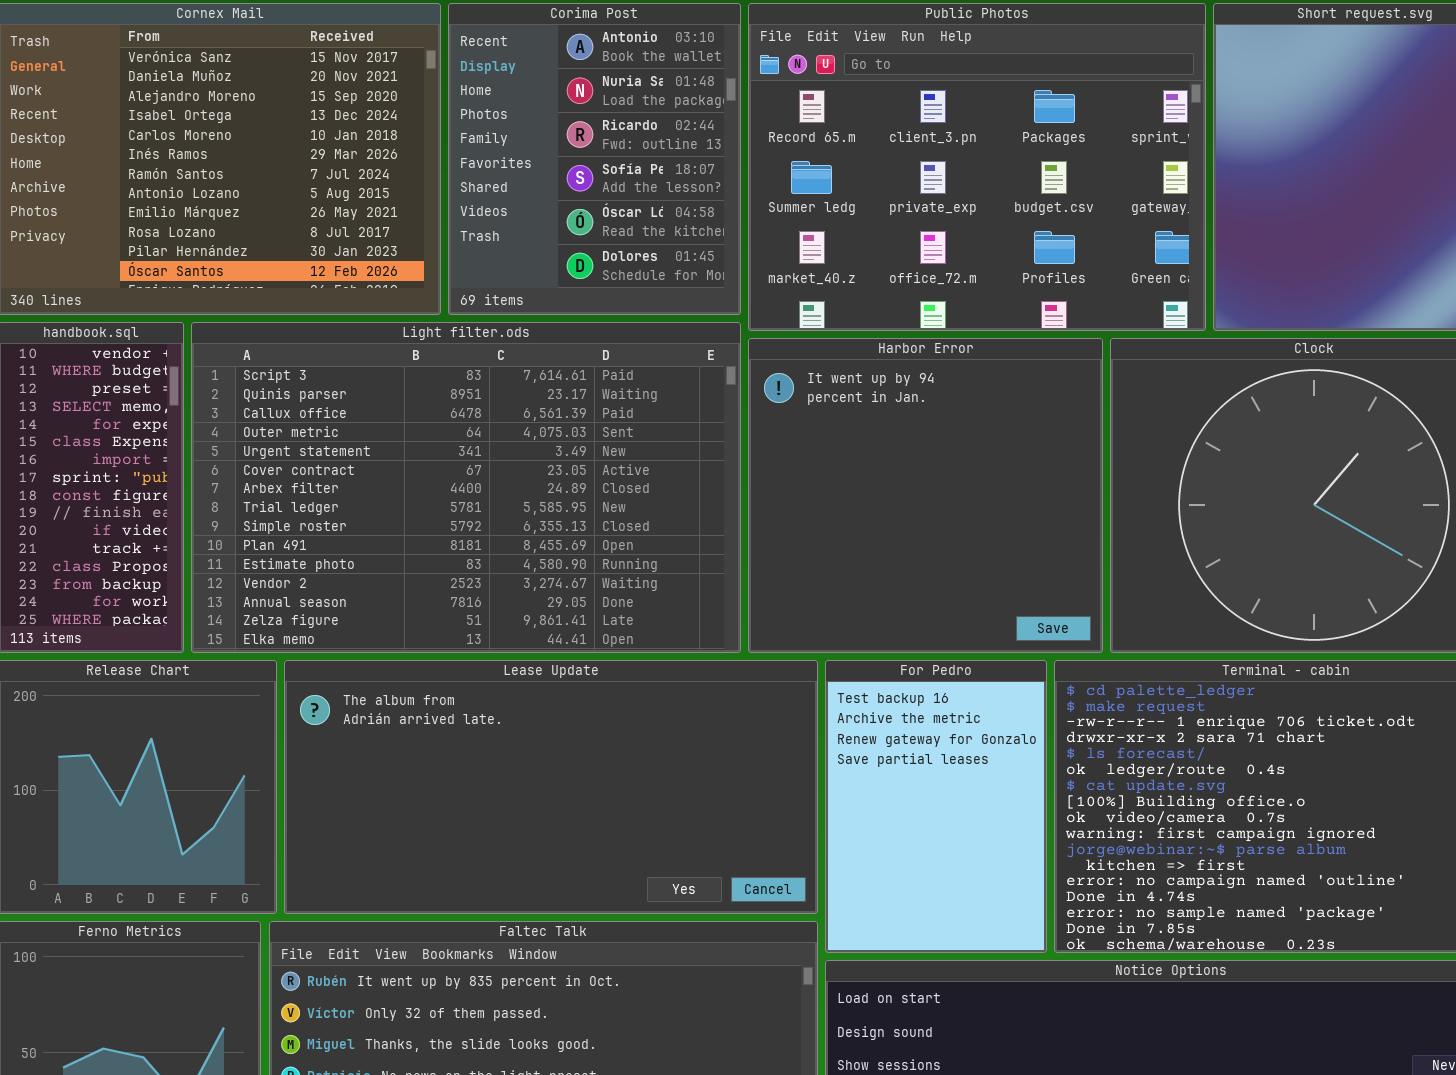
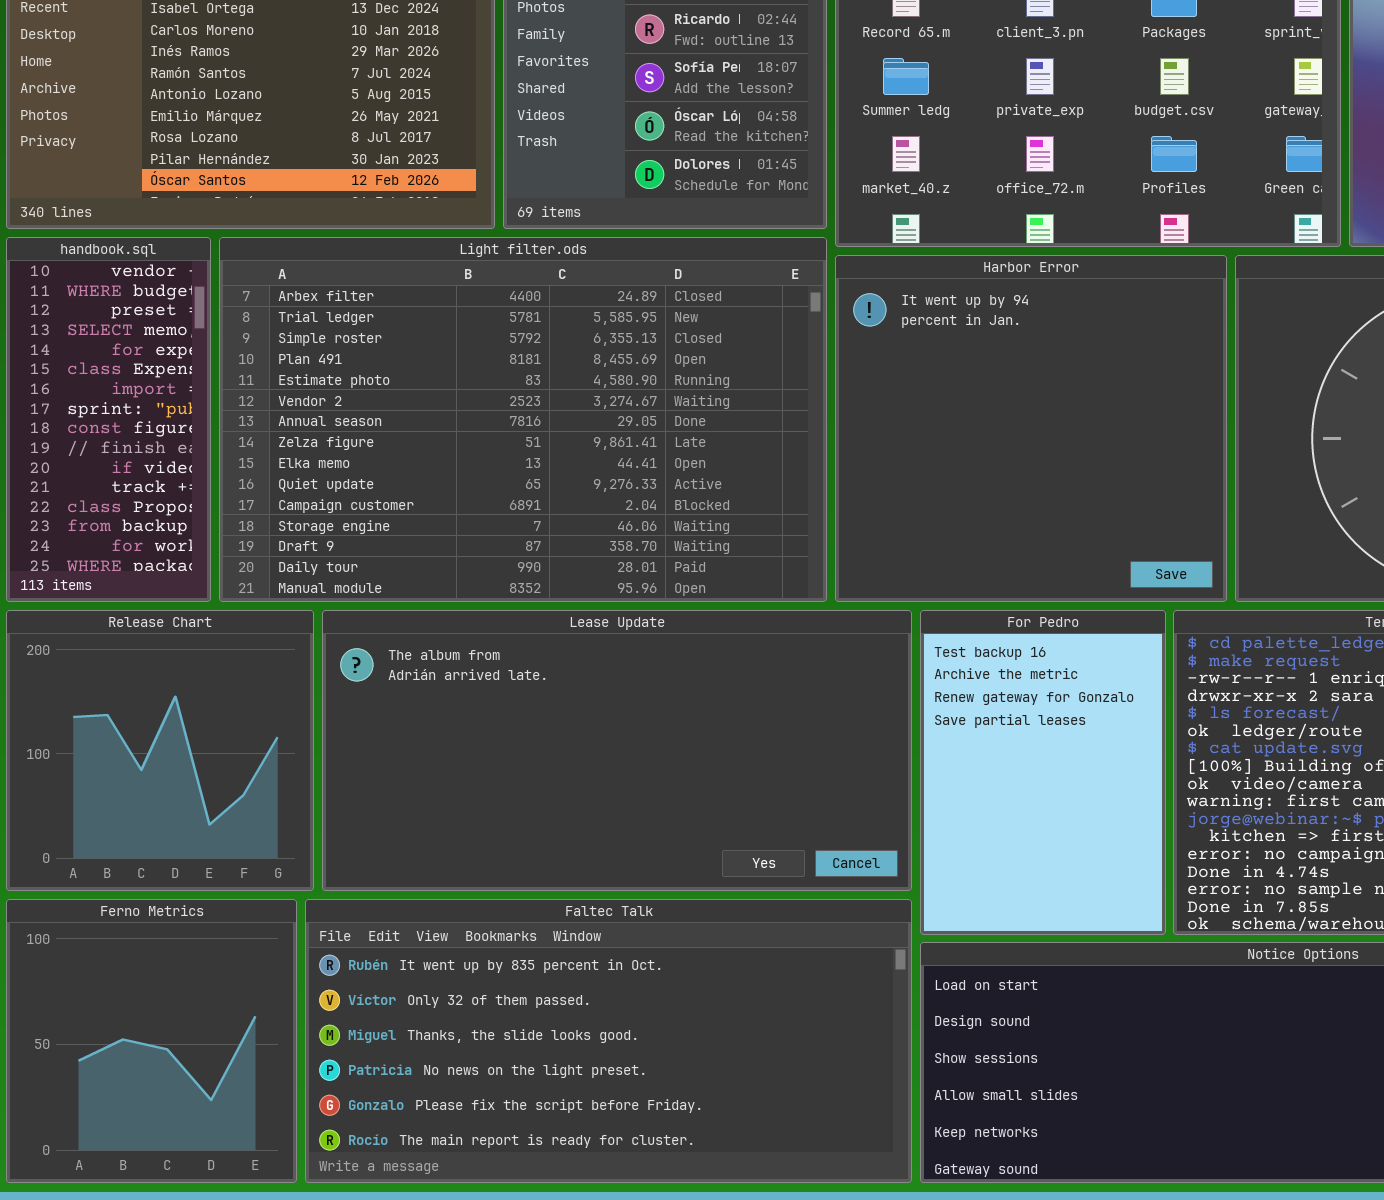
Light filter.ods: [191,322,741,653] -> [219,237,827,602], scrolled down 6 rows

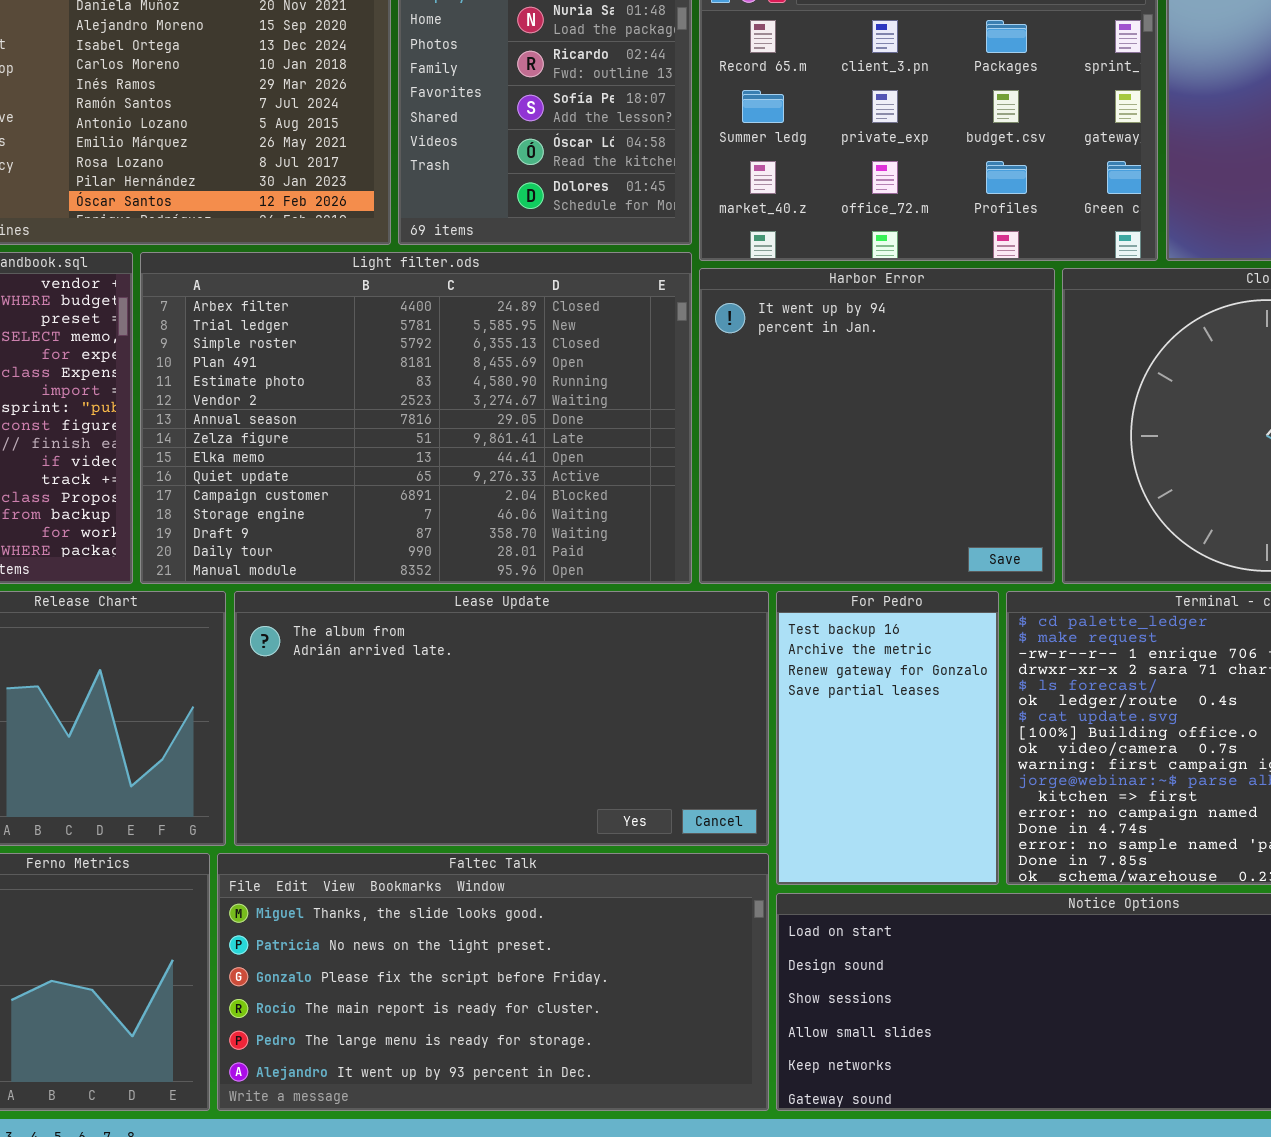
Faltec Talk: [305,899,912,1183] -> [217,853,769,1111], scrolled down 2 rows

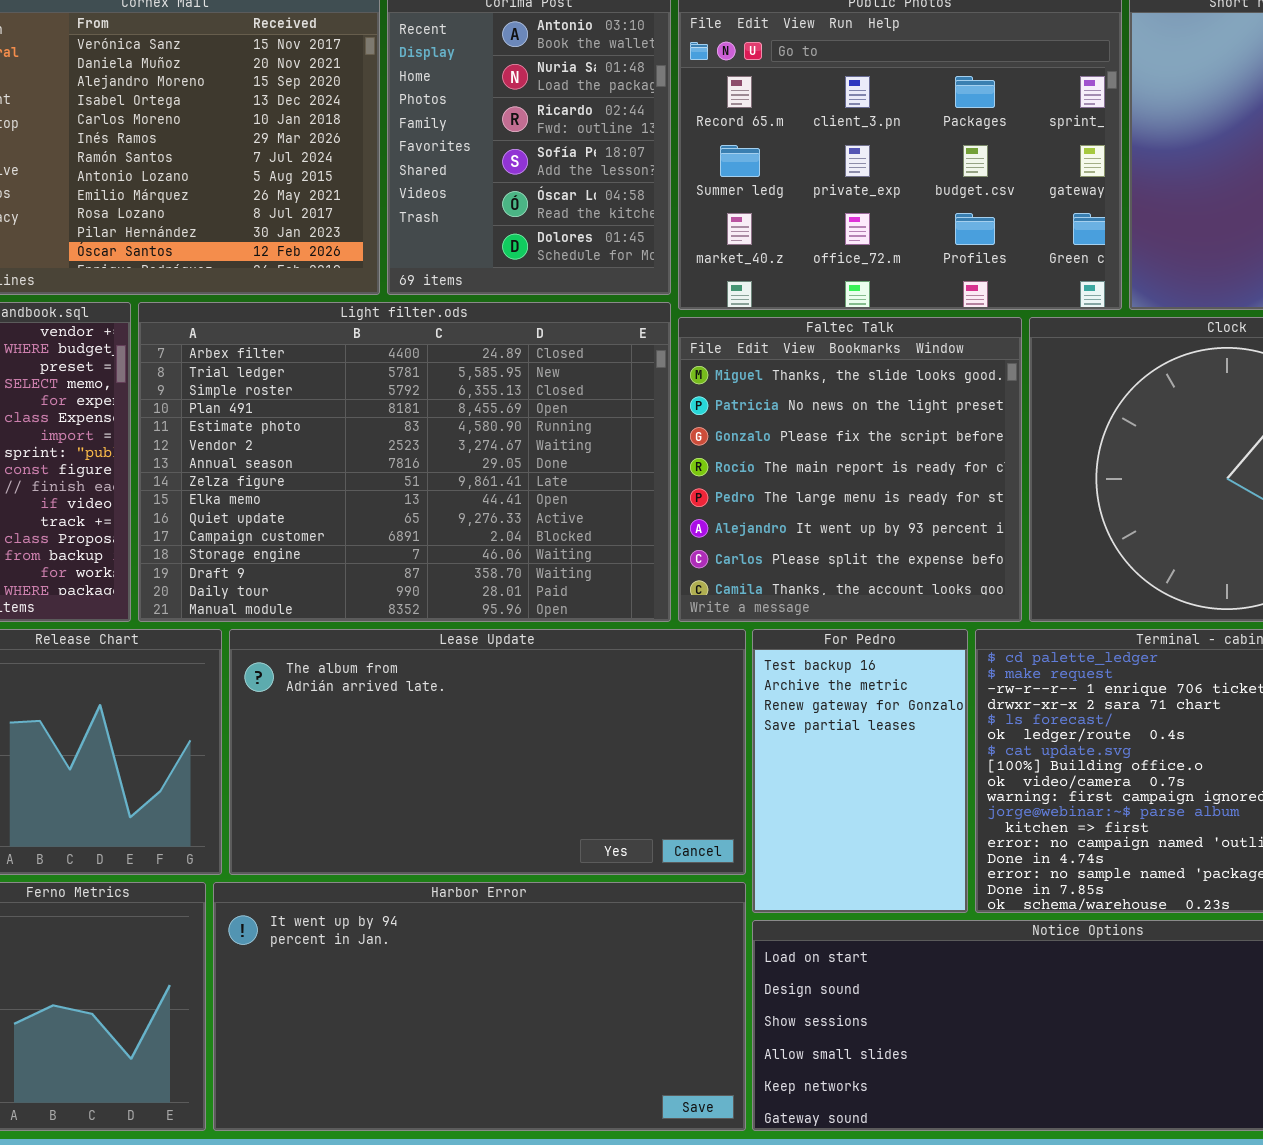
Harbor Error: [699,268,1055,584] -> [213,882,746,1131], moved, resized
Faltec Talk: [217,853,769,1111] -> [678,317,1022,622], moved, resized

